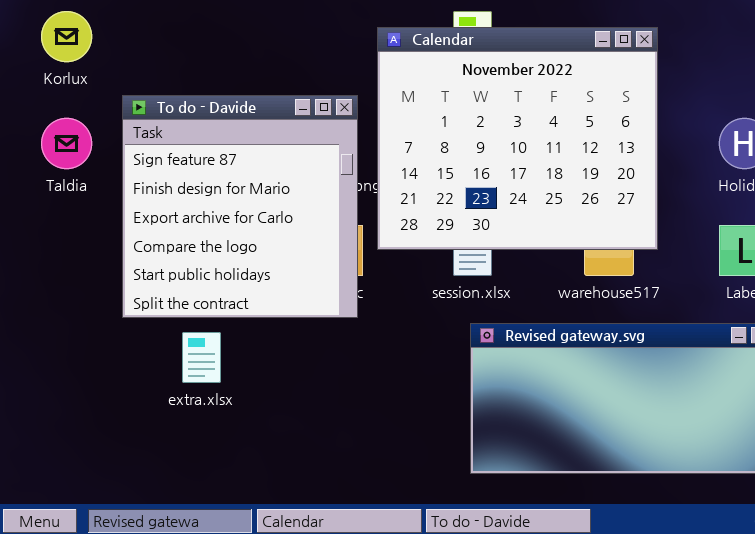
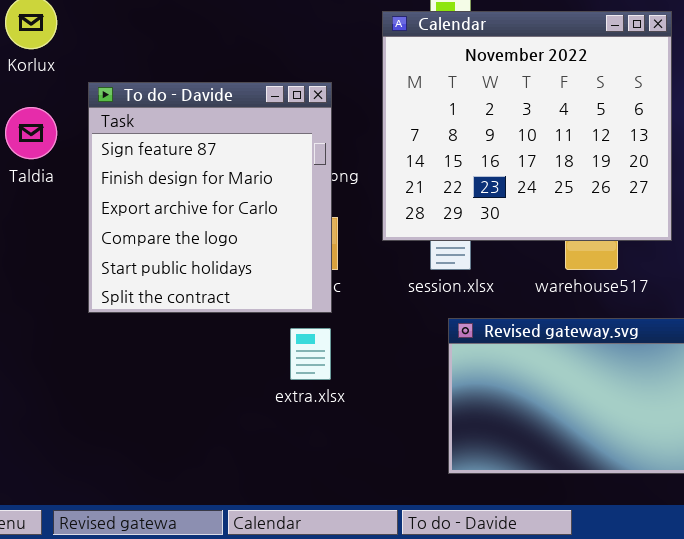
Calendar: [377,27,658,250] -> [382,11,672,241], moved
extra.xlsx: [182,332,221,383] -> [290,328,331,380], moved

